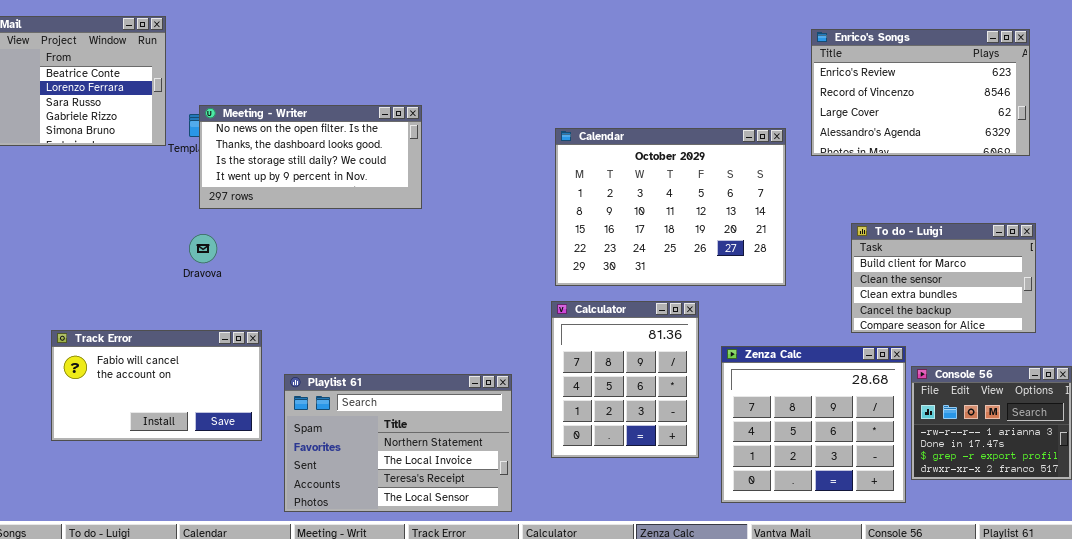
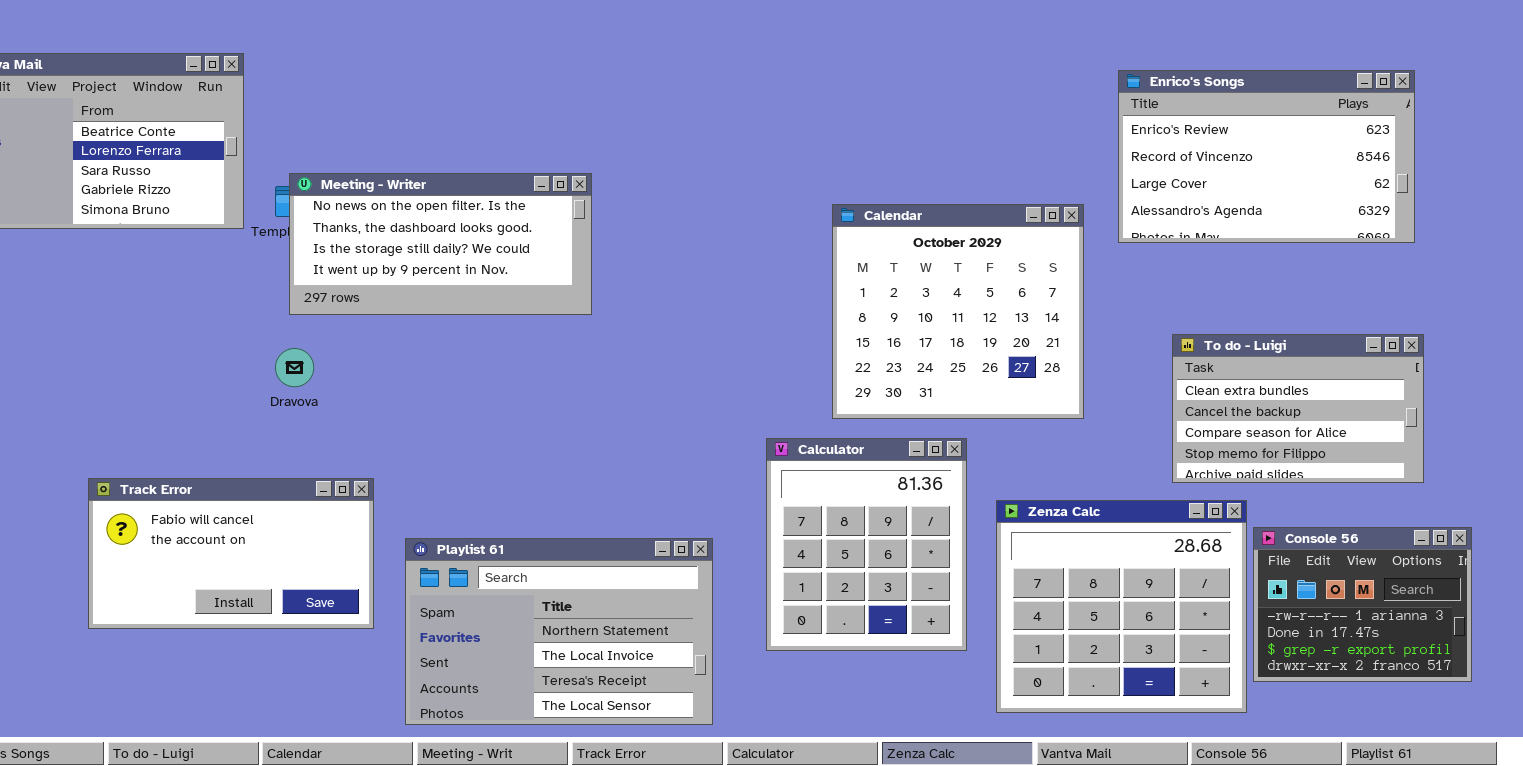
Calendar: [555,128,786,286] -> [832,204,1084,419], resized
To do - Luigi: [851,223,1036,333] -> [1172,334,1424,483], scrolled down 2 rows

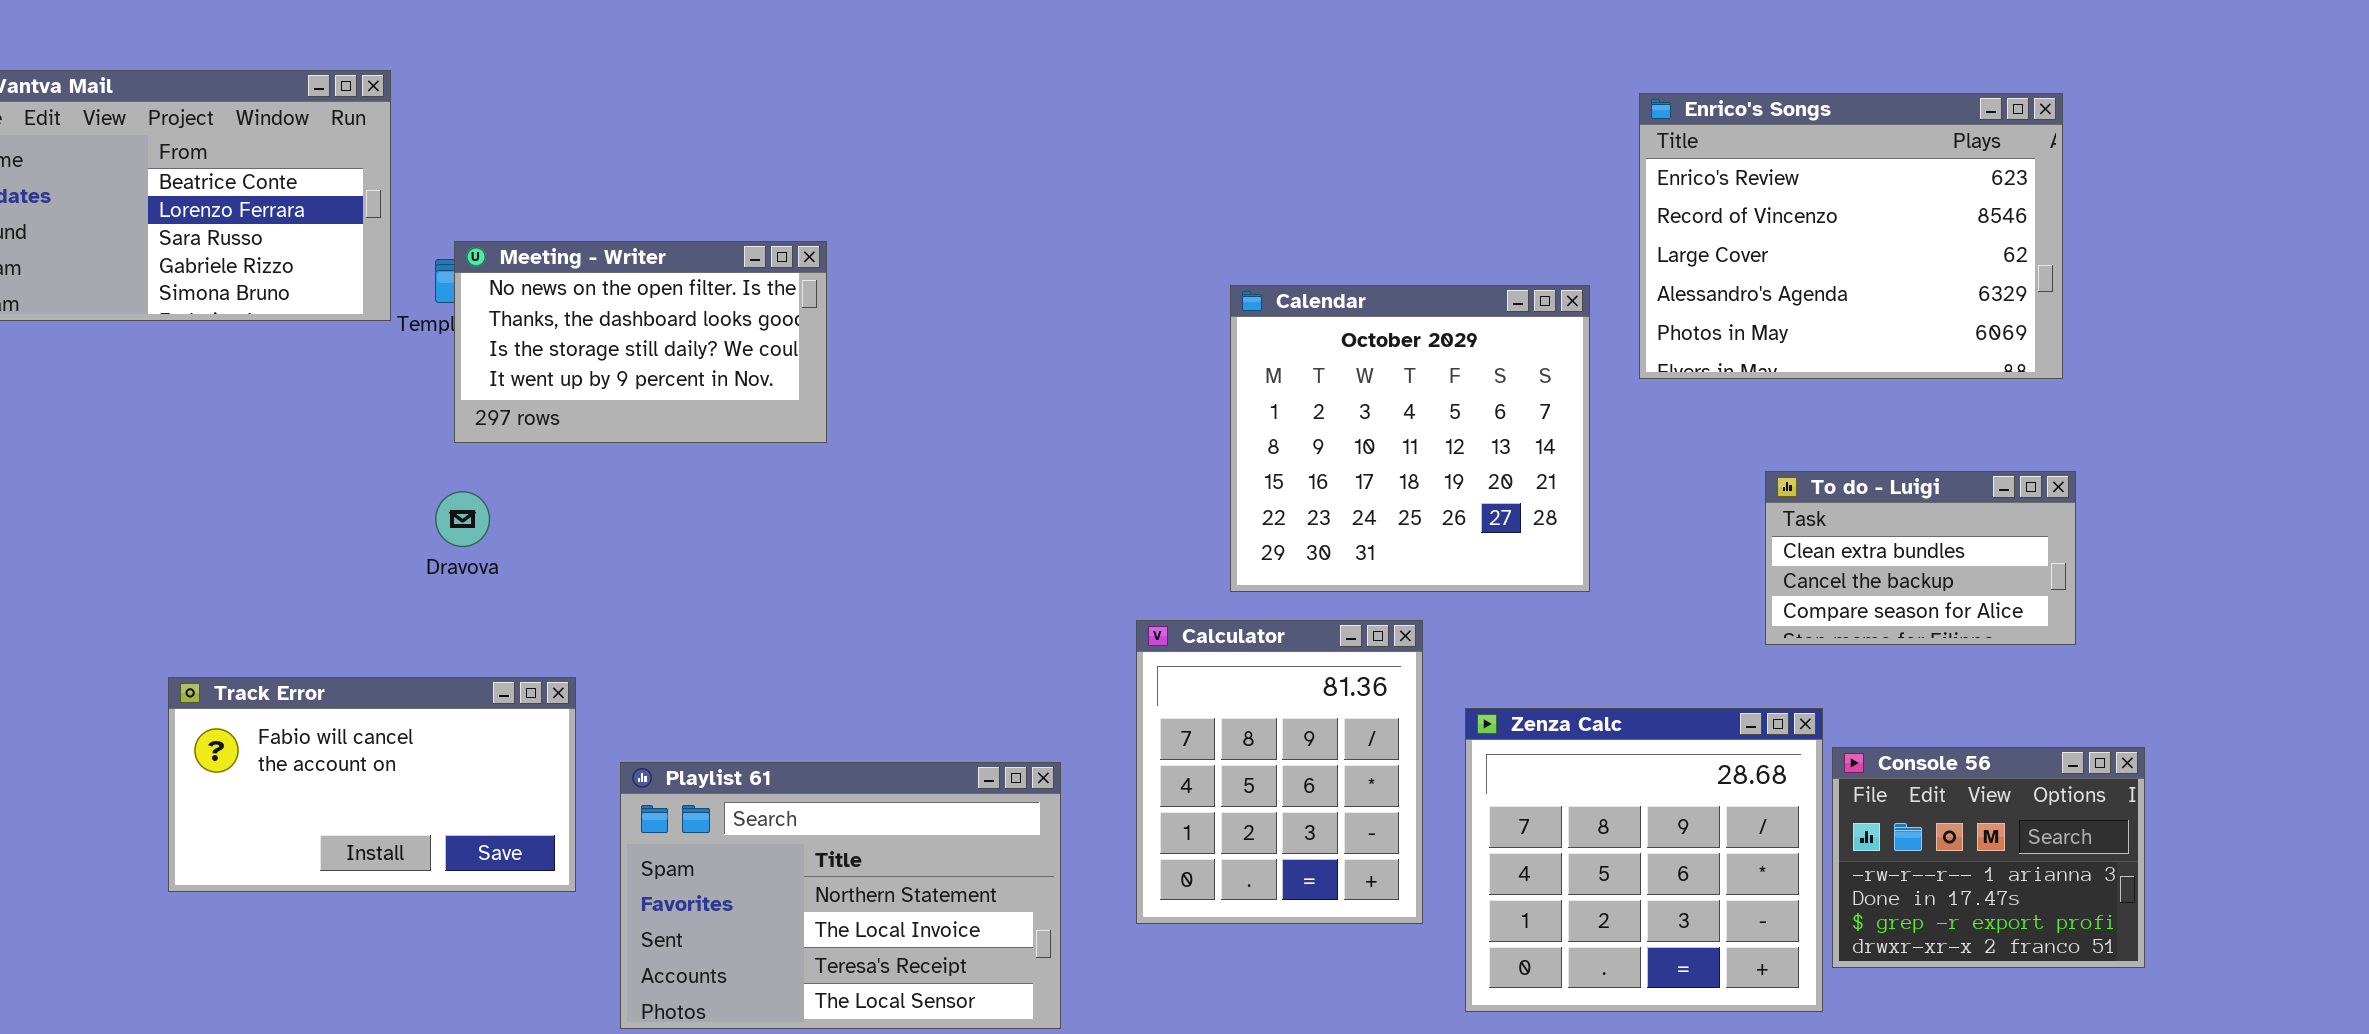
Enrico's Songs: [1118,70,1415,243] -> [1639,93,2063,379], resized
Meeting - Writer: [289,173,592,315] -> [454,241,827,443], resized
To do - Luigi: [1172,334,1424,483] -> [1765,471,2076,645], resized

